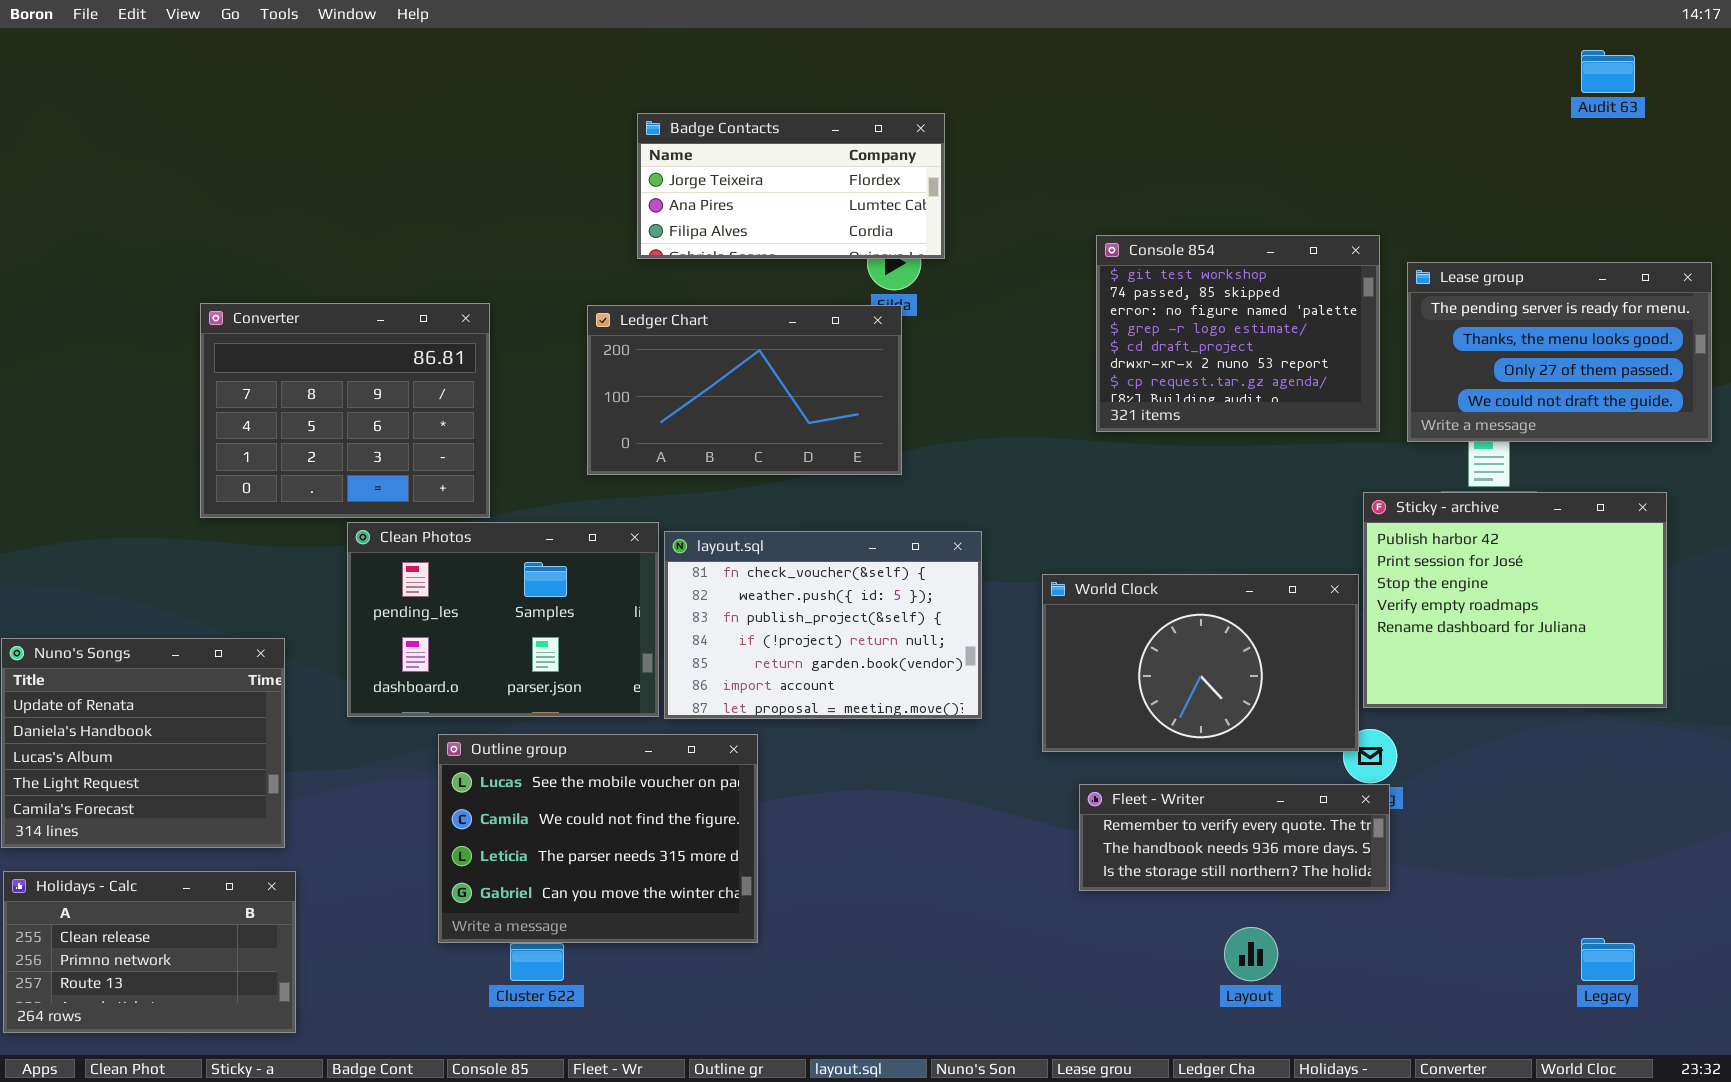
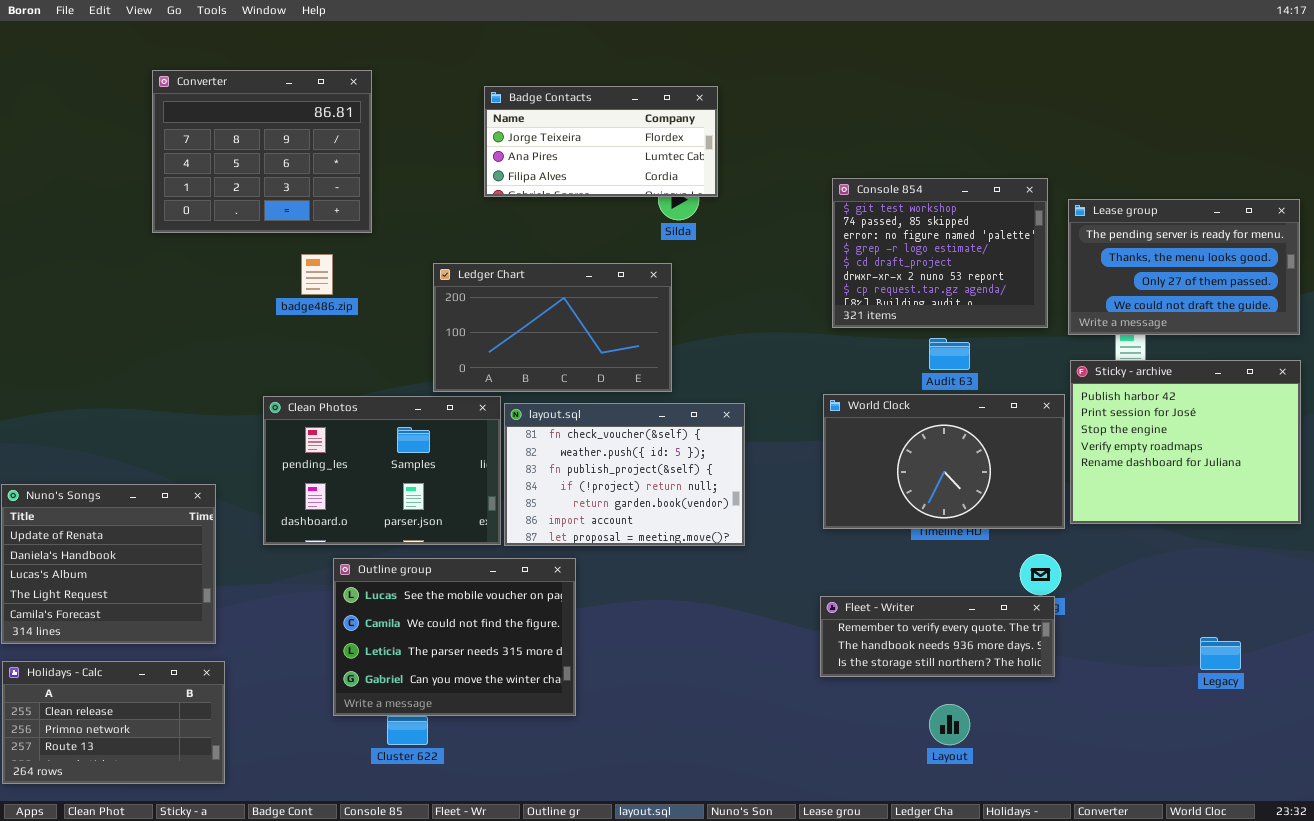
Audit 63: [1581,50,1635,93] -> [929,338,970,370], moved
Converter: [200,303,490,518] -> [152,70,372,233], moved
Ledger Chart: [587,305,902,475] -> [433,263,672,392], moved
Sticky - archive: [1363,492,1667,708] -> [1070,360,1301,524], moved
World Clock: [1042,574,1359,752] -> [823,394,1065,529], moved
Legacy: [1581,938,1635,981] -> [1200,637,1241,670], moved

